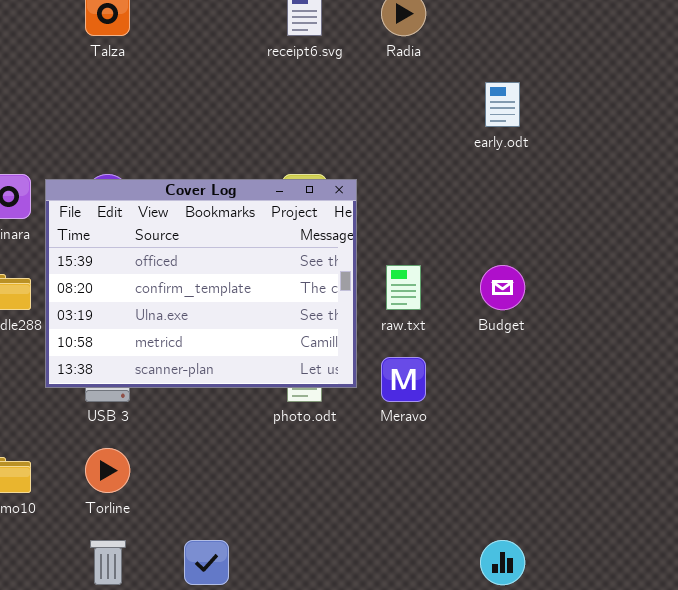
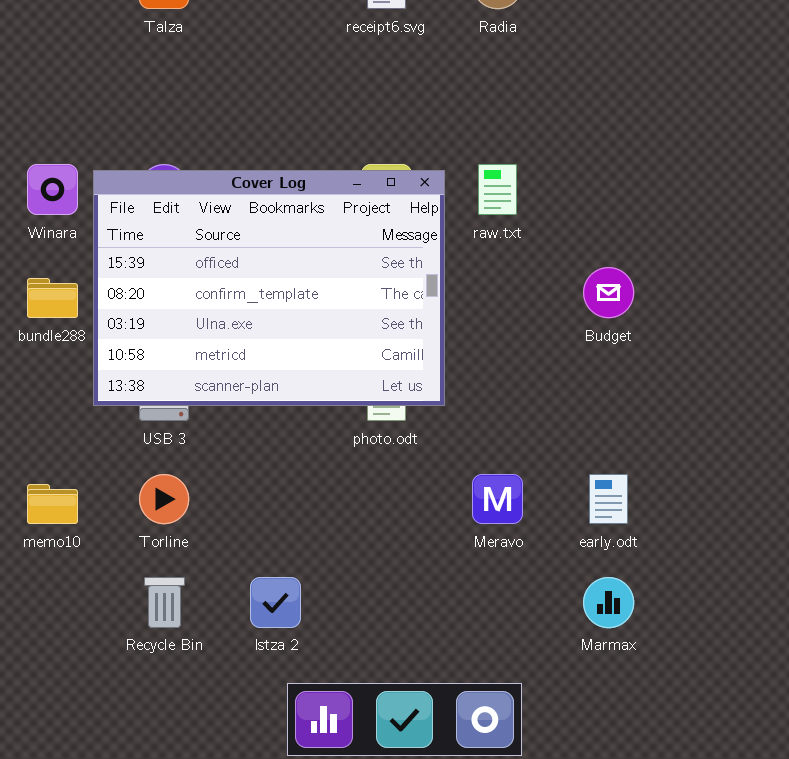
early.odt: [485,82,520,127] -> [589,474,628,524], moved
raw.txt: [386,265,421,310] -> [478,164,517,215], moved
Meravo: [381,357,426,402] -> [472,474,523,524], moved

